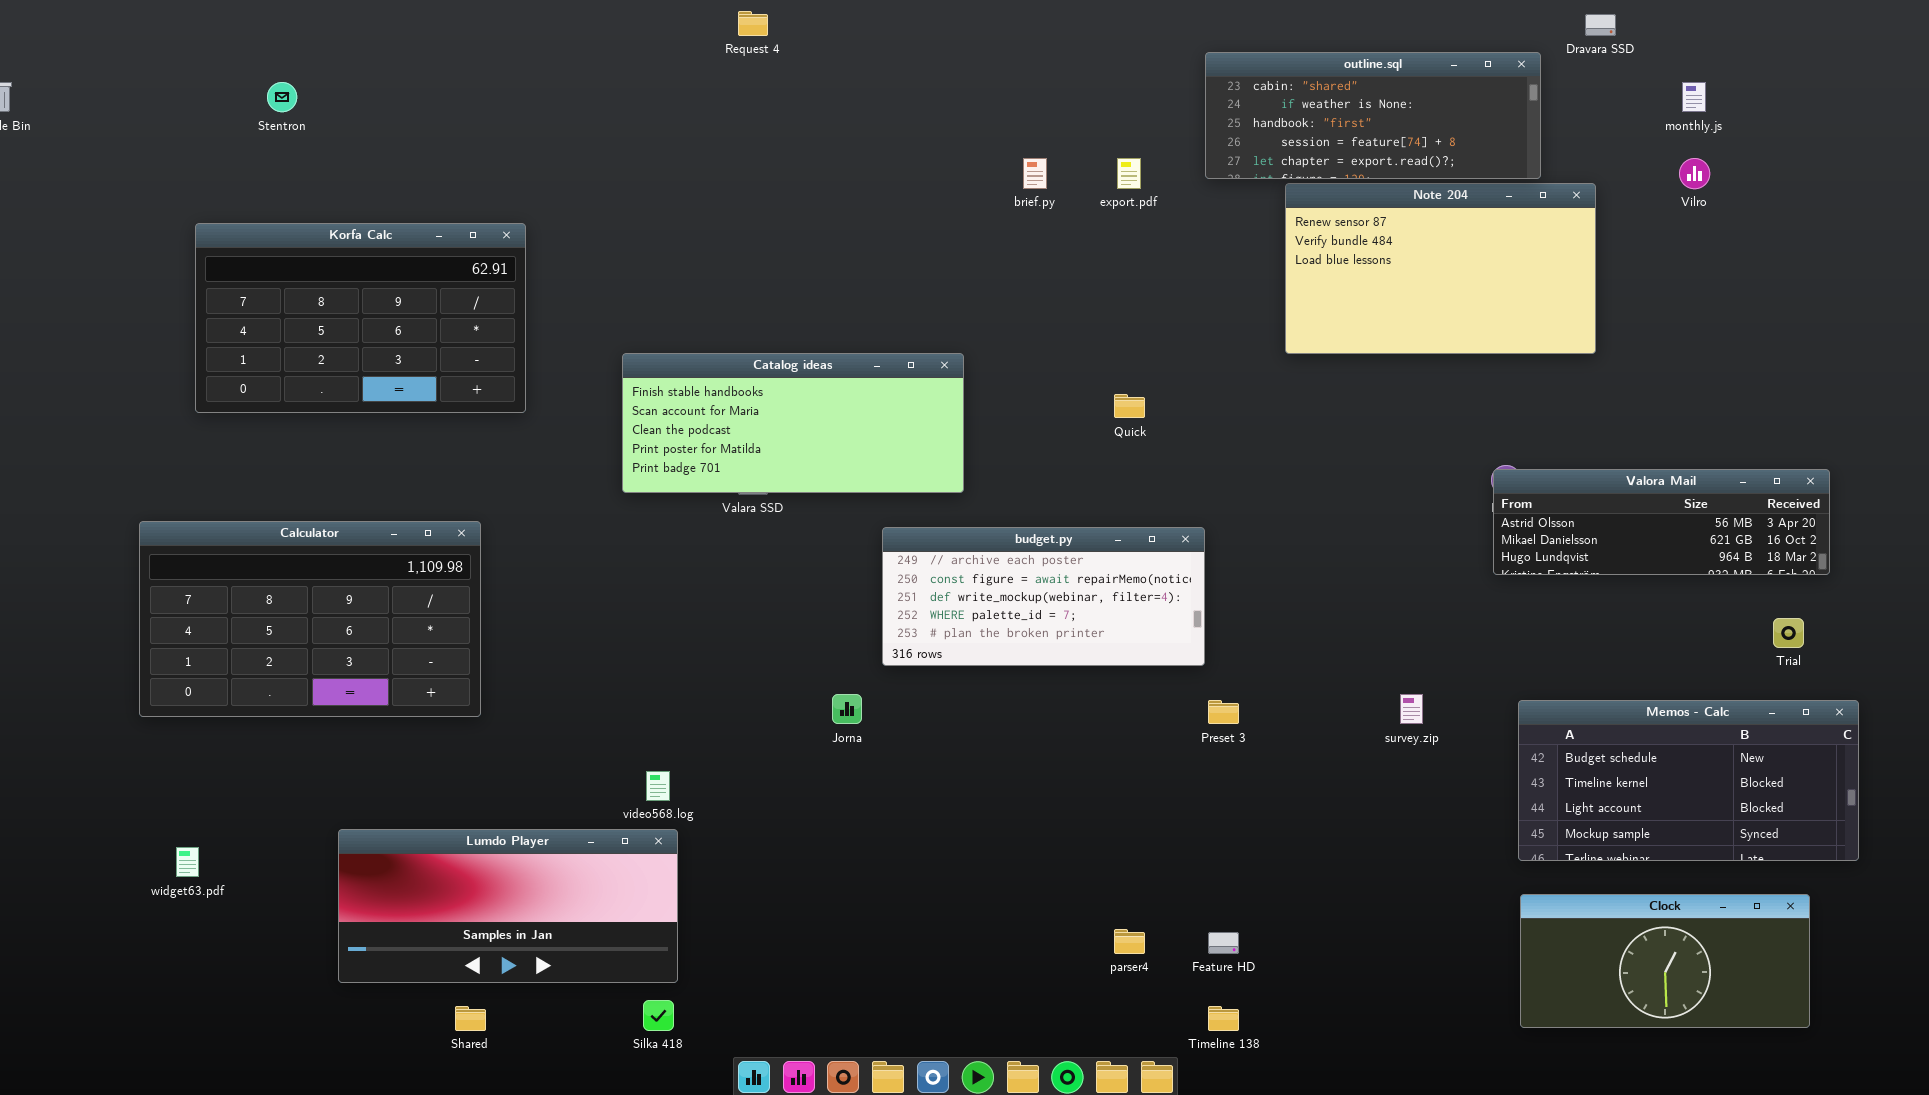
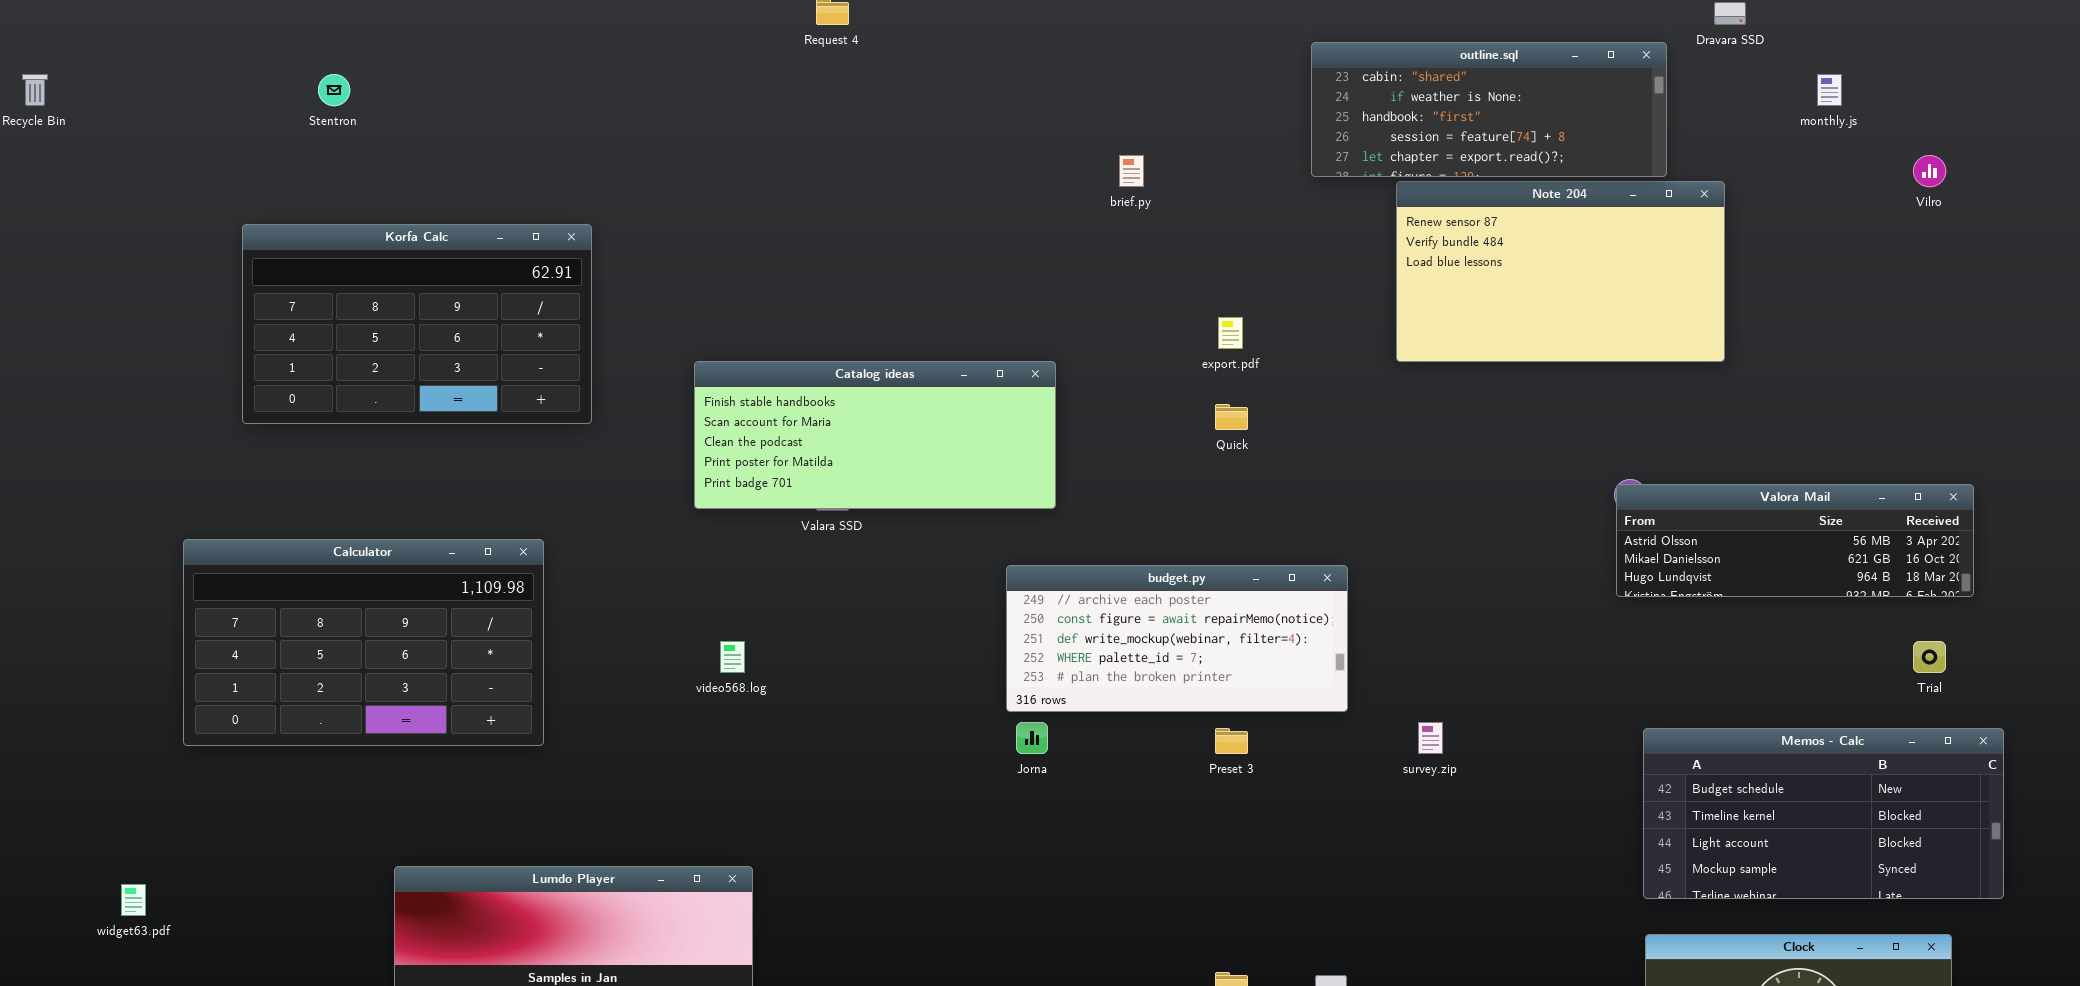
export.pdf: [1117,158,1141,189] -> [1218,317,1243,349], moved
Vilro: [1679,158,1710,189] -> [1913,155,1946,187], moved
budget.py: [882,527,1205,666] -> [1006,565,1348,712], moved
Jorna: [832,694,862,724] -> [1016,722,1048,754], moved
survey.zip: [1400,694,1423,724] -> [1418,722,1443,754], moved
Preset 3: [1208,700,1239,724] -> [1215,728,1248,754], moved
video568.log: [646,771,670,801] -> [720,641,745,673], moved
widget63.pdf: [176,847,199,877] -> [121,884,146,916], moved

